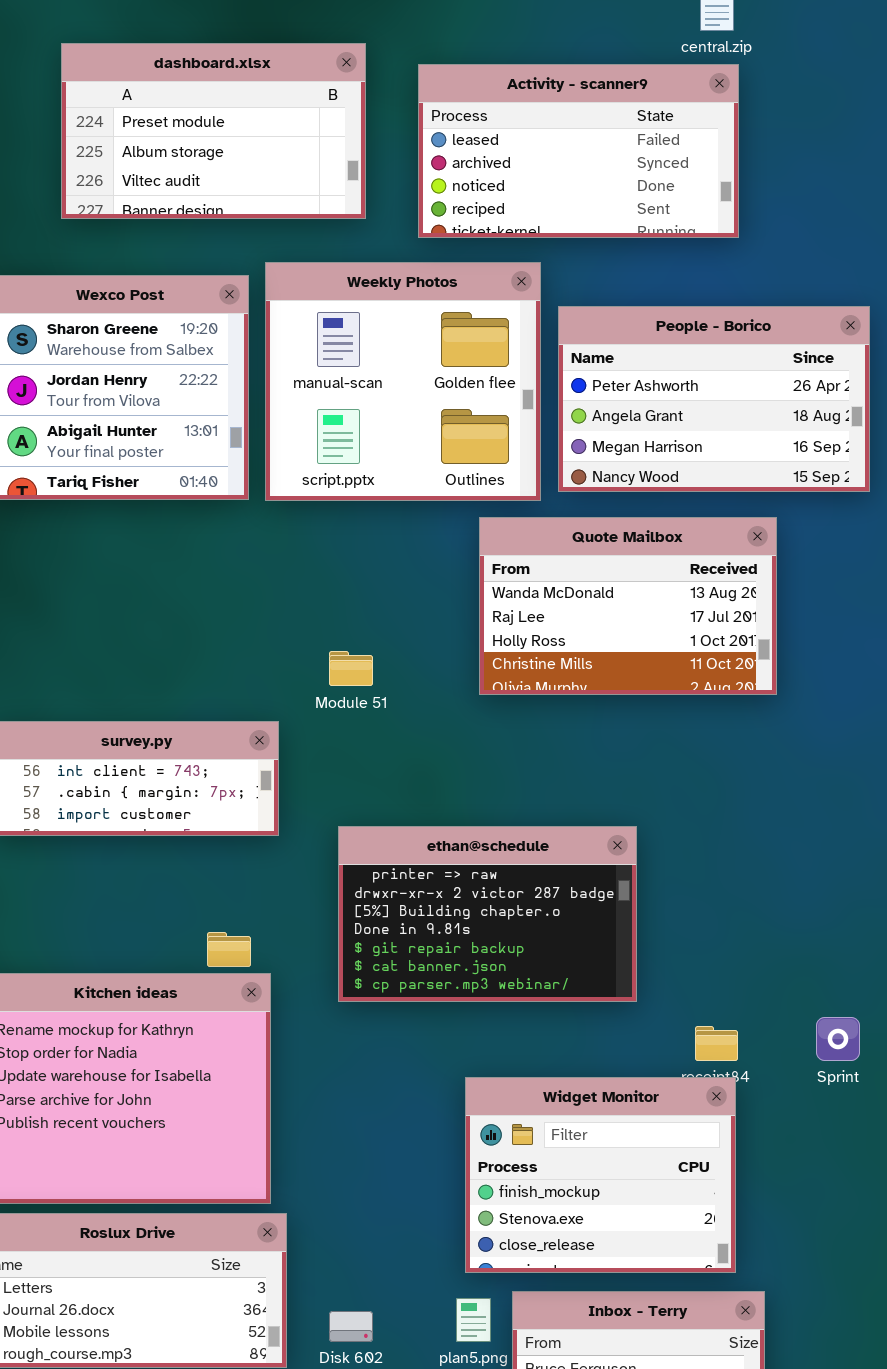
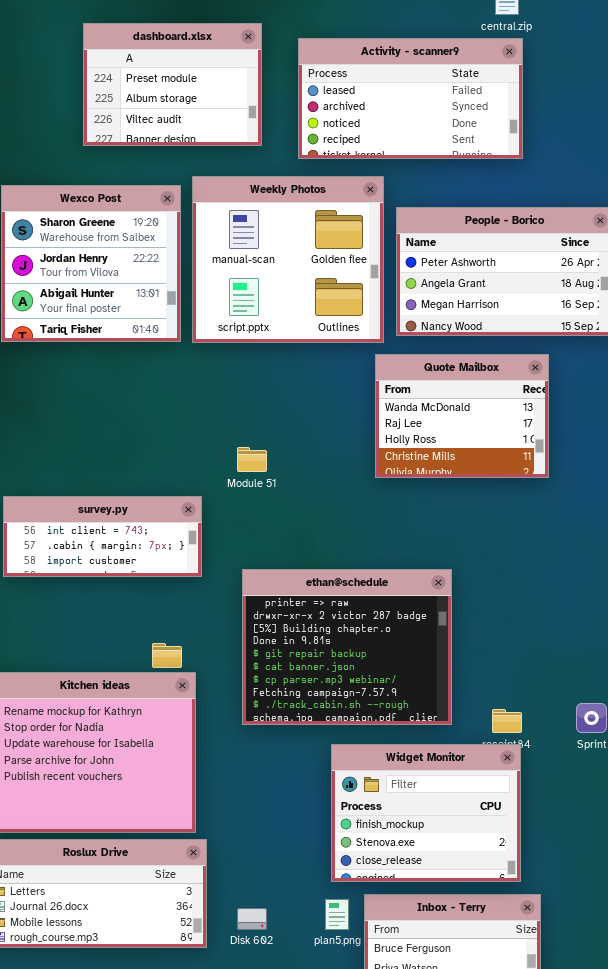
dashboard.xlsx: [61,43,366,219] -> [83,23,262,146], resized
Quote Mailbox: [479,517,777,695] -> [375,354,549,478], resized
ethan@schedule: [338,826,637,1002] -> [242,569,452,725], resized

